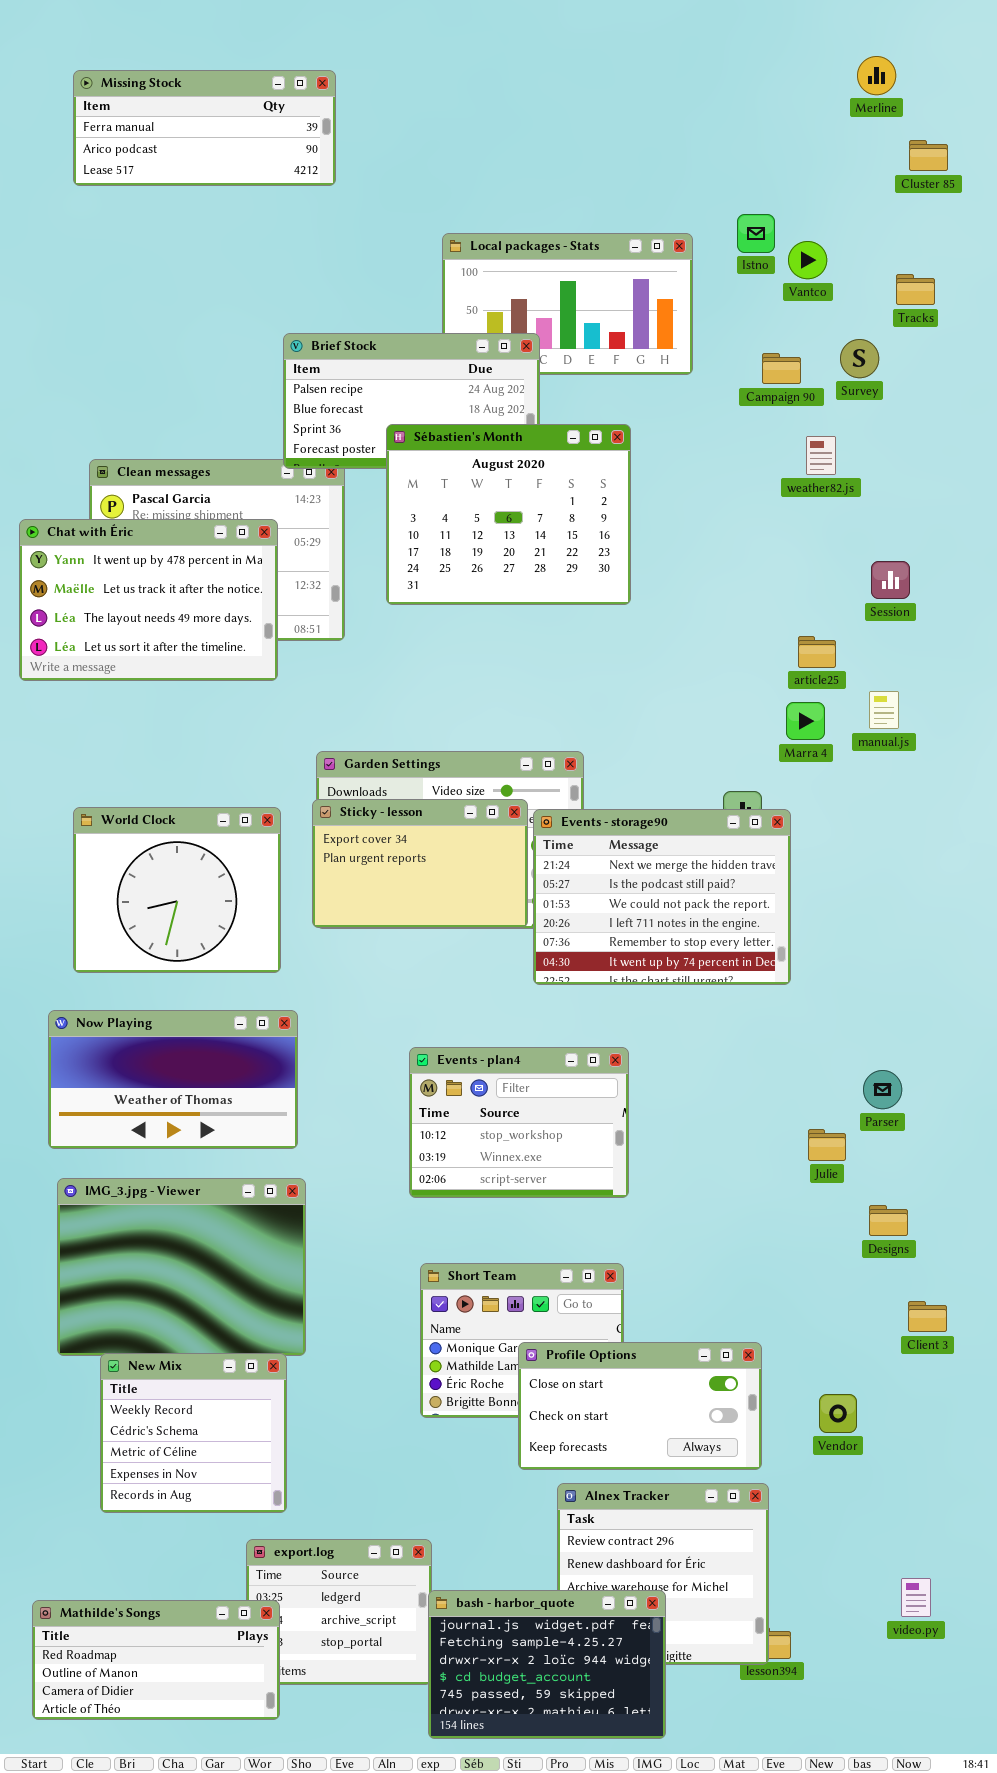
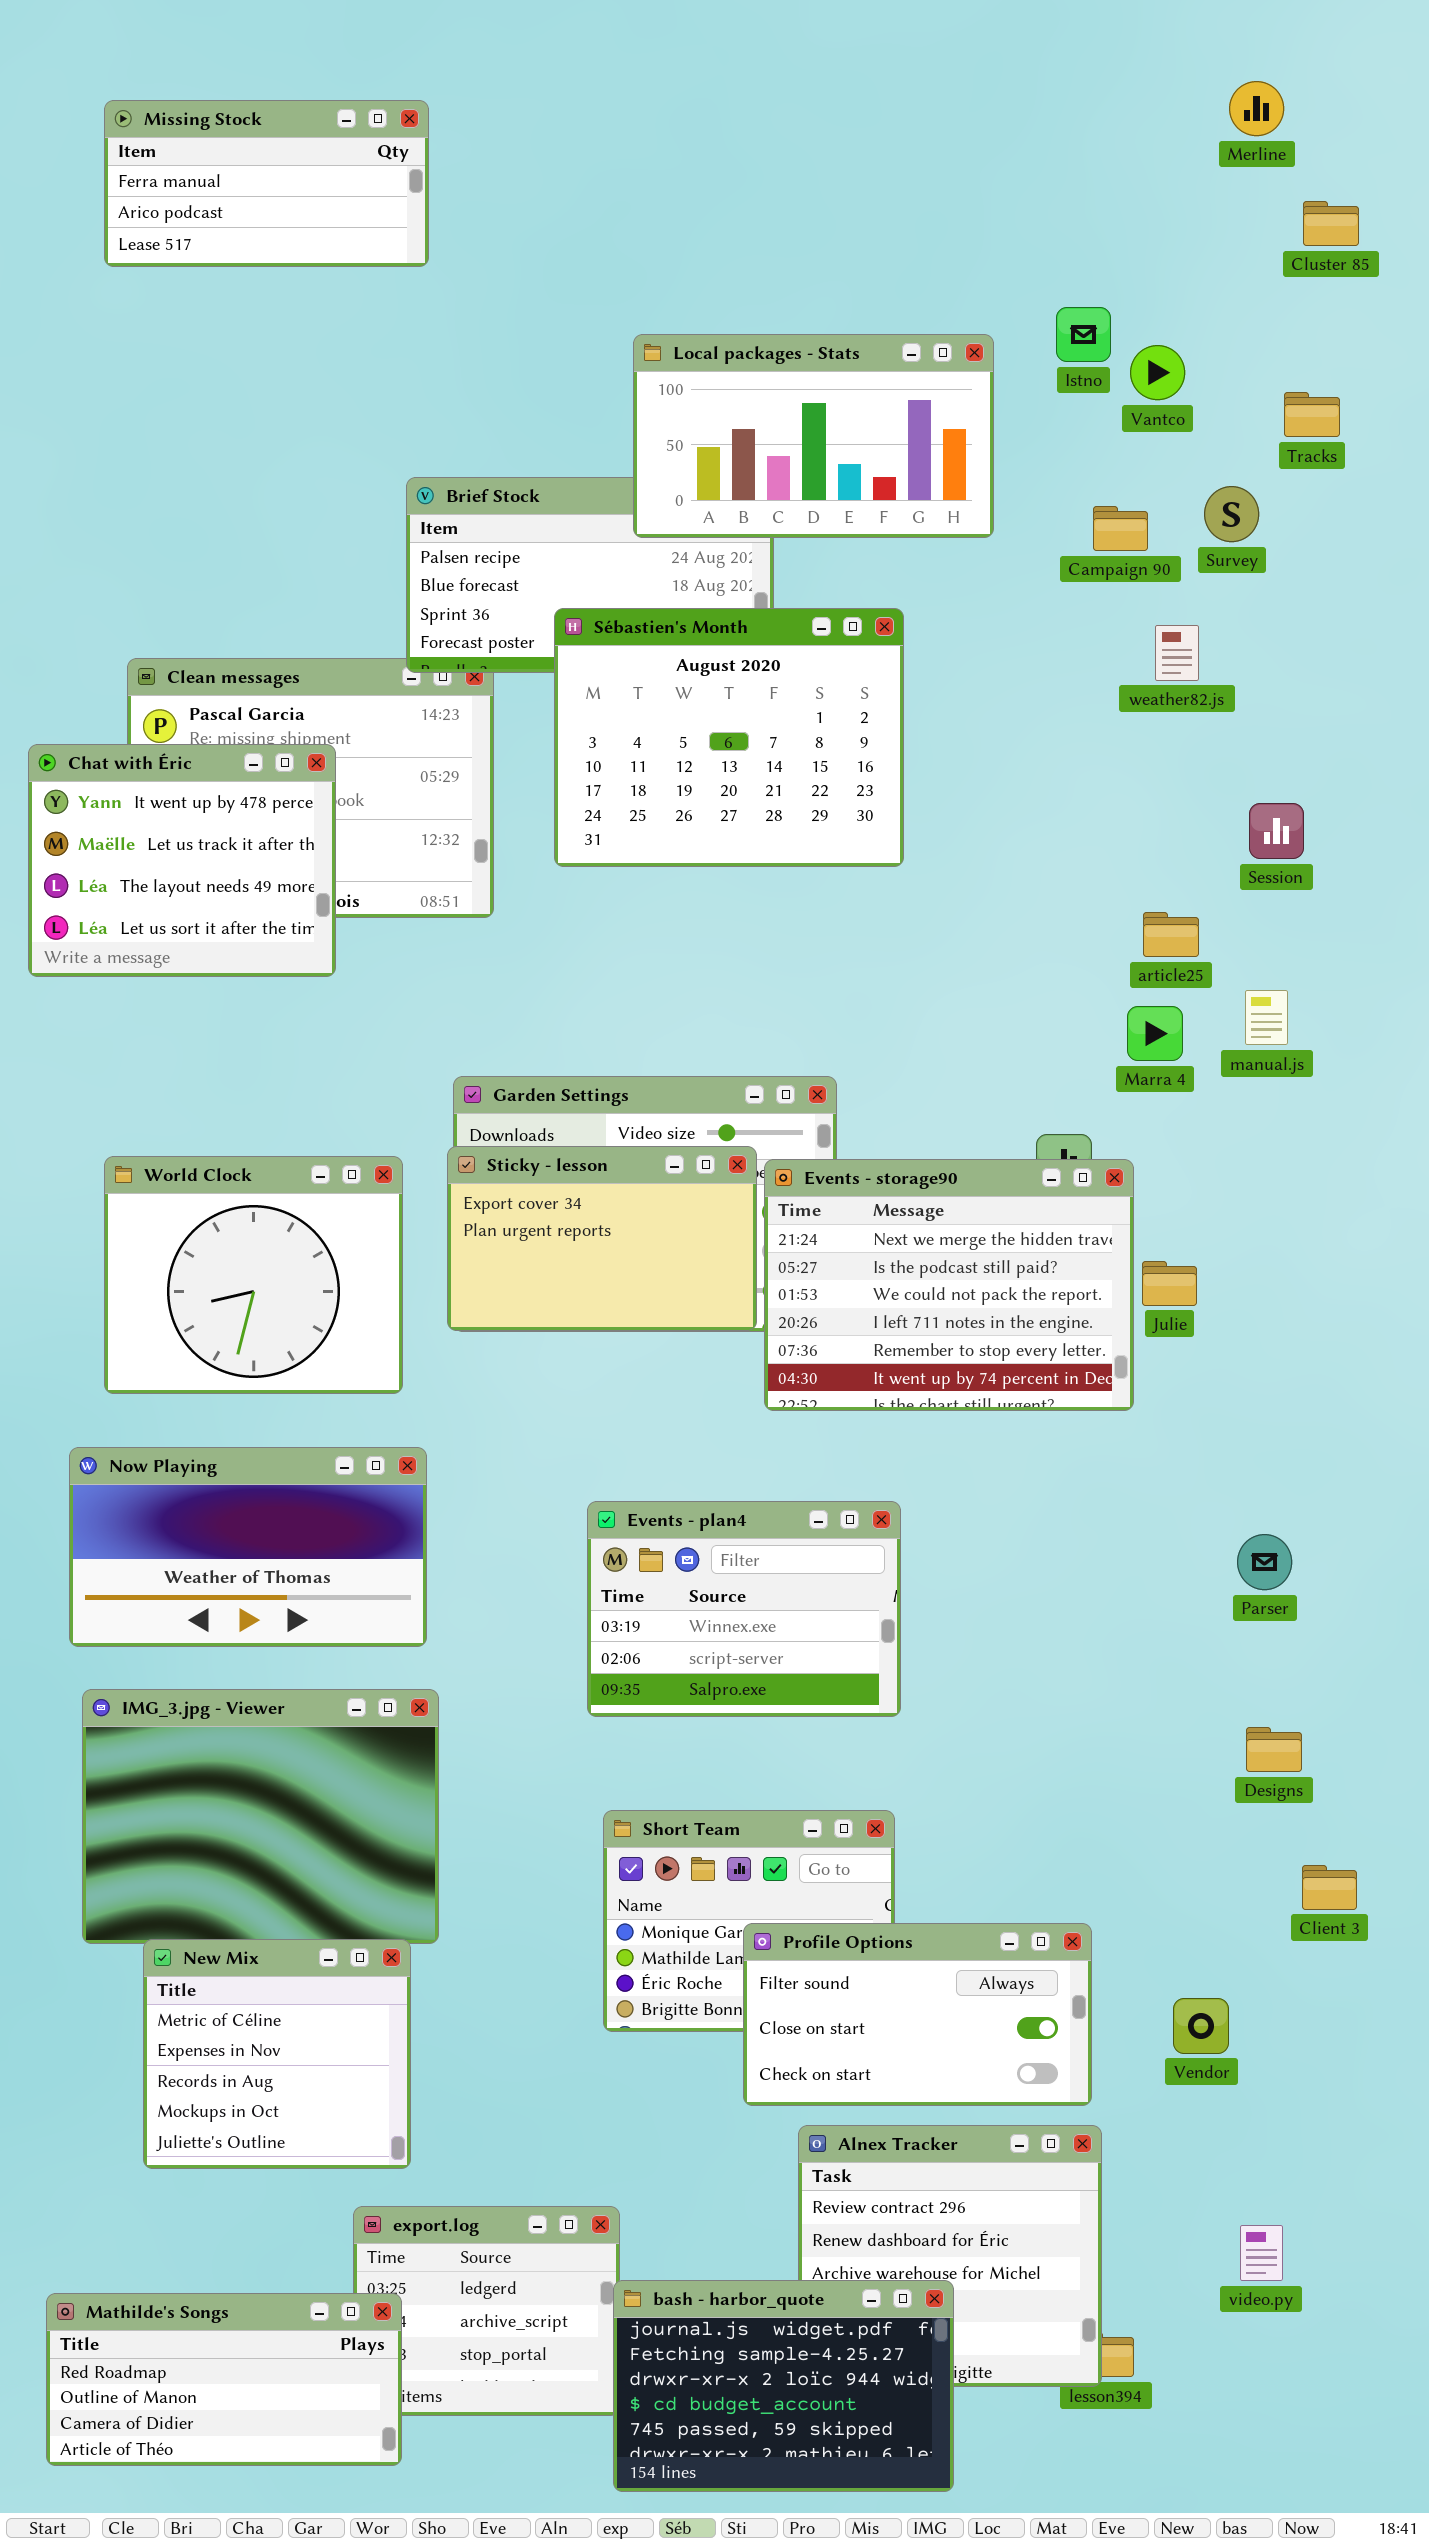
Missing Stock: [73,70,336,186] -> [104,100,429,267], resized
Local packages - Stats: [442,233,693,375] -> [633,334,994,538], raised
Chat with Éric: [19,519,278,681] -> [28,744,336,977], resized
Events - plan4: [409,1047,629,1198] -> [587,1501,901,1717], scrolled down 1 row
Julie: [808,1129,846,1161] -> [1142,1261,1197,1306], moved
Profile Options: [518,1342,762,1470] -> [743,1923,1092,2106], scrolled up 1 row
New Mix: [100,1353,287,1513] -> [143,1939,411,2169], scrolled down 2 rows
video.py: [901,1578,931,1617] -> [1240,2225,1283,2281], moved

